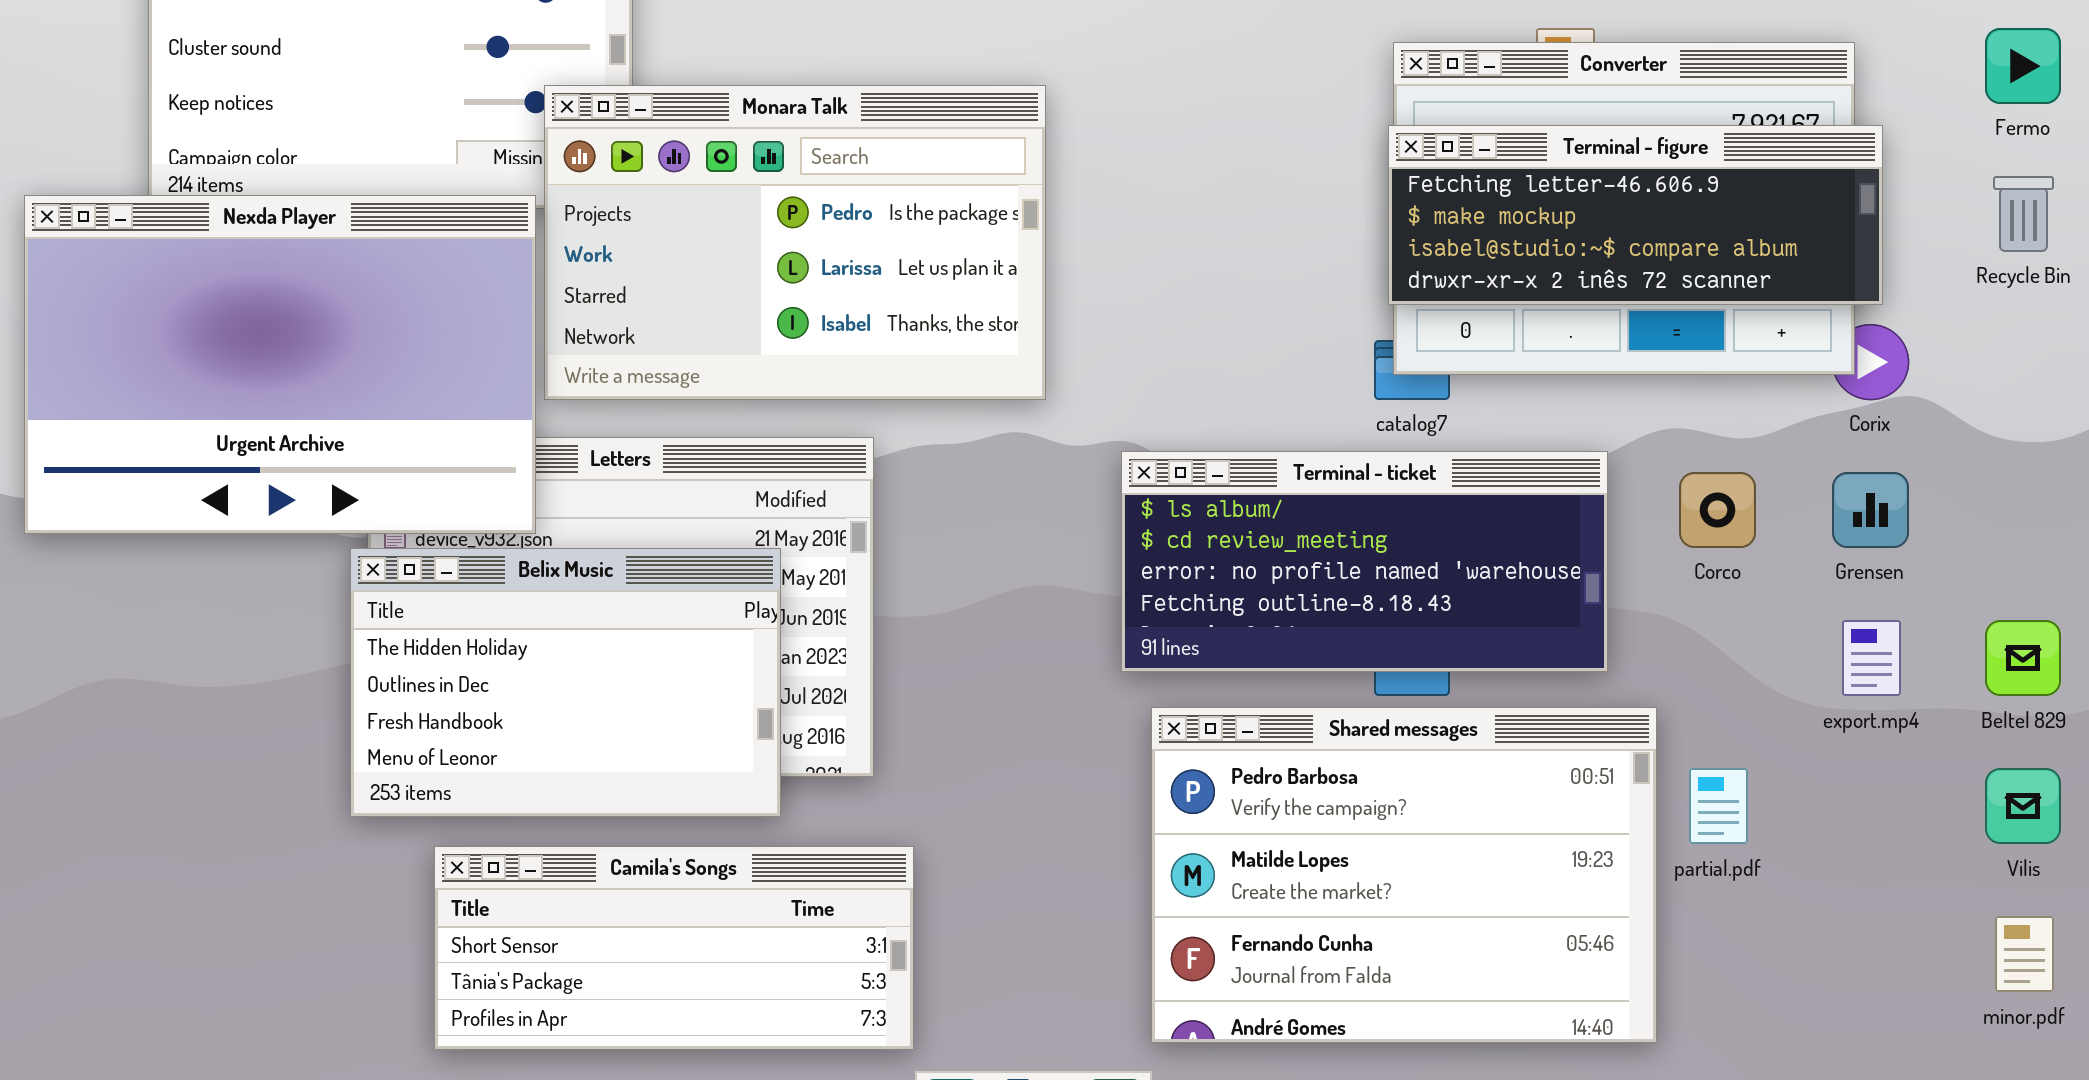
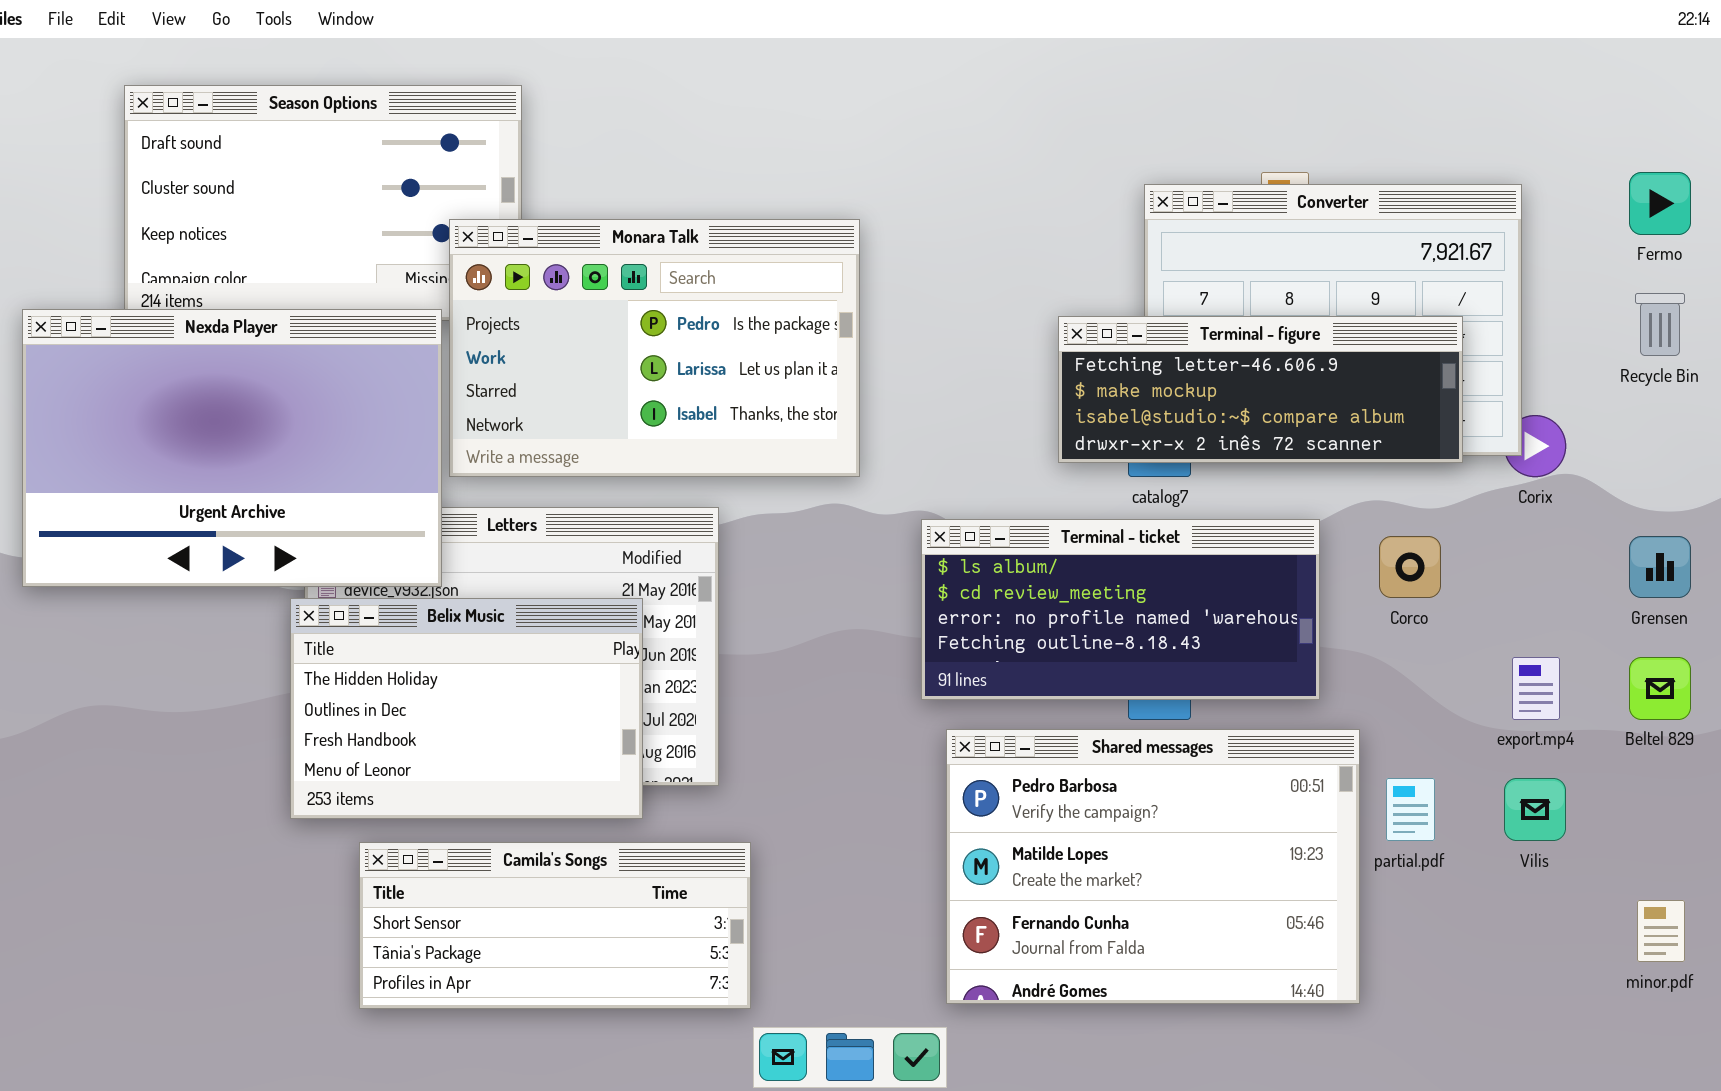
Terminal - figure: [1388,125,1883,305] -> [1058,316,1463,463], moved
Grensen: [1832,472,1909,548] -> [1629,536,1691,598], moved
Vilis: [1985,768,2061,844] -> [1504,778,1566,841], moved

